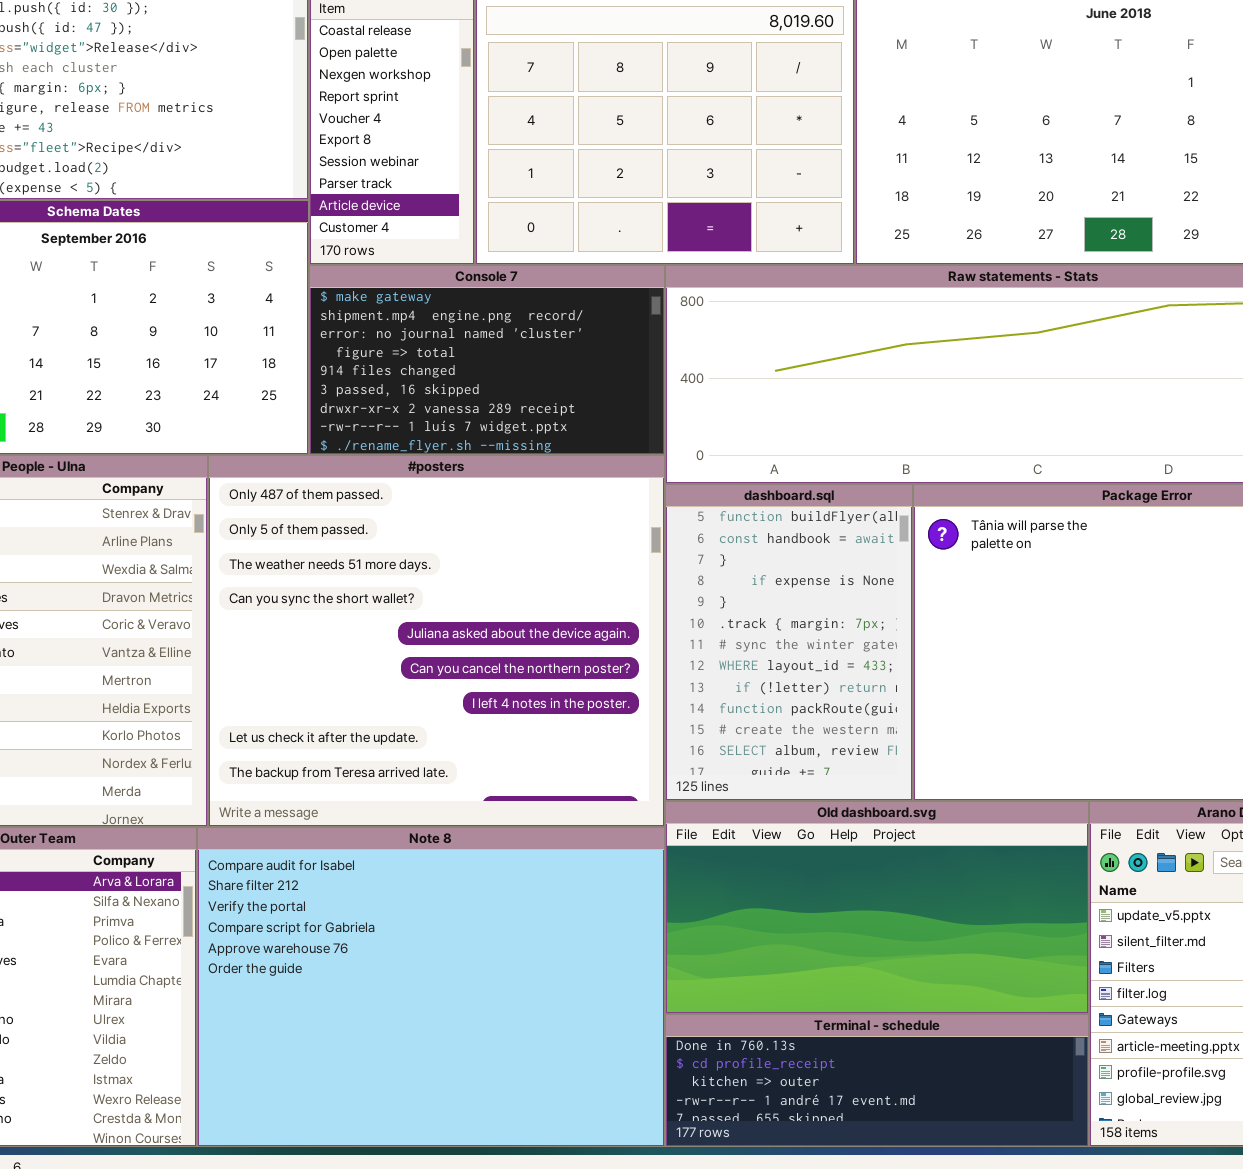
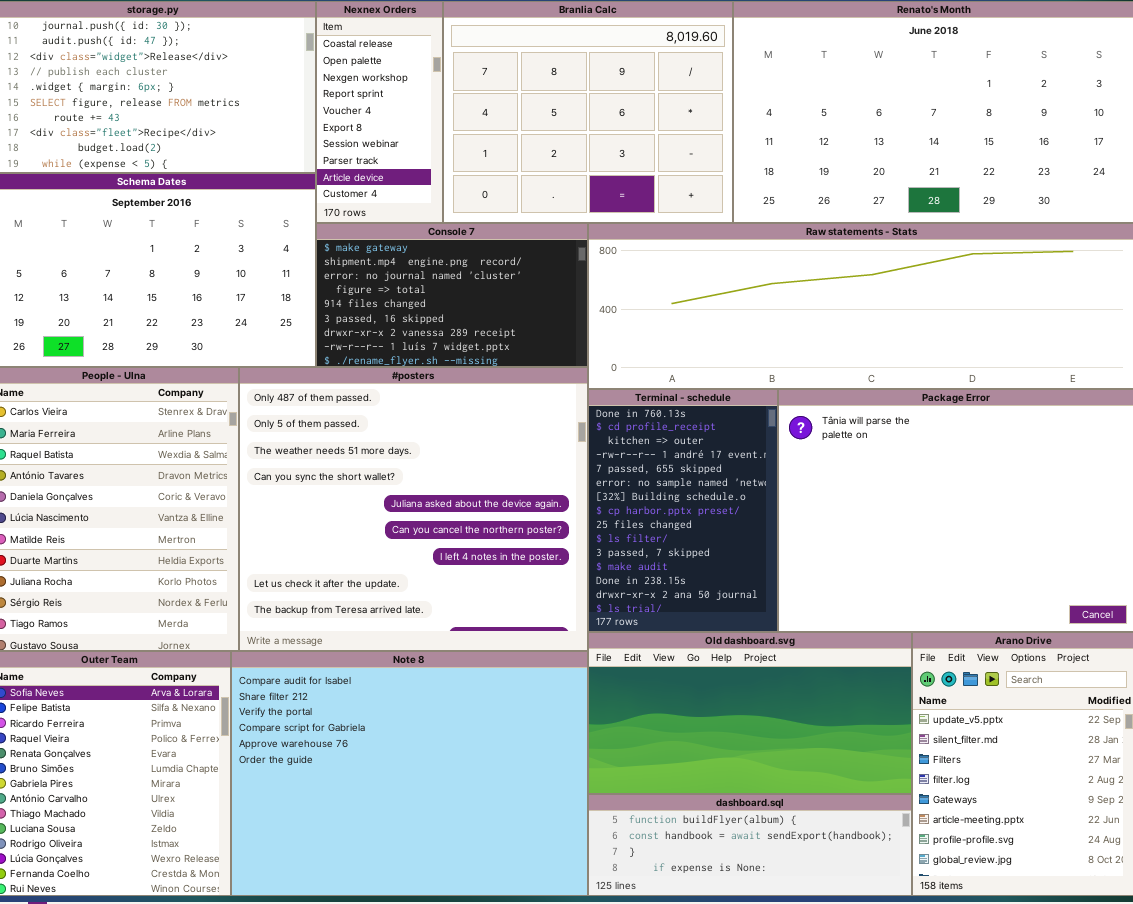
dashboard.sql: [665,484,913,801] -> [588,794,912,896], moved, resized
Terminal - schedule: [665,1014,1089,1147] -> [588,389,778,632], moved, resized

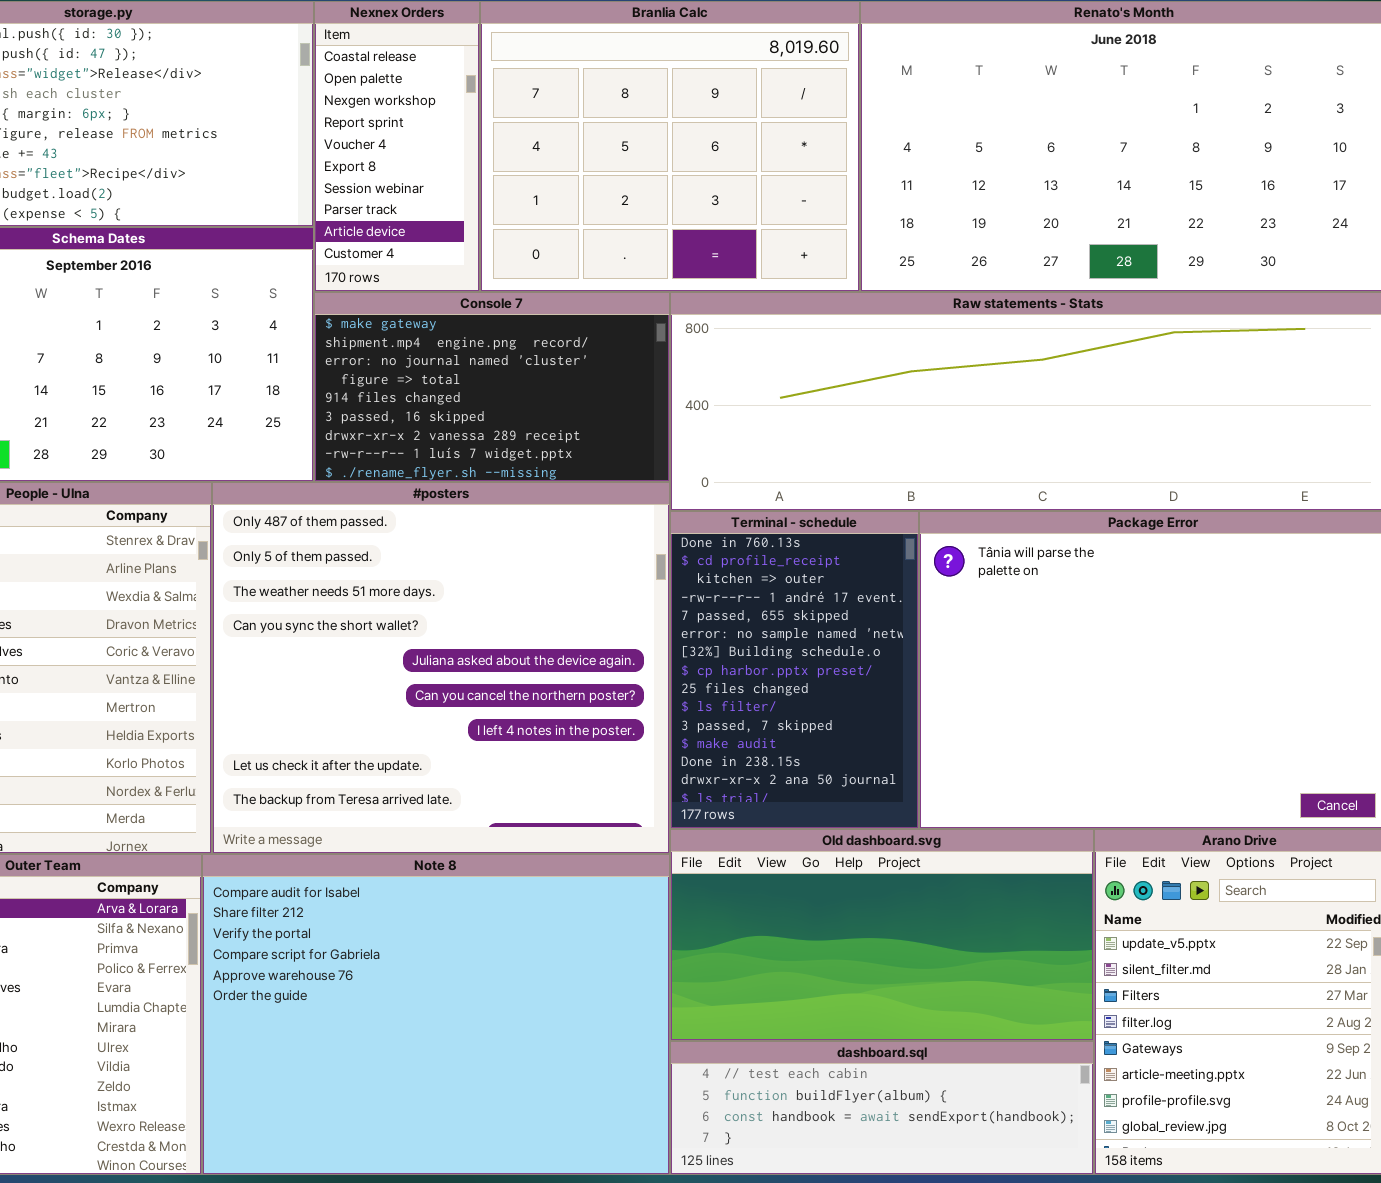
dashboard.sql: [588,794,912,896] -> [670,1041,1094,1175], scrolled up 1 row

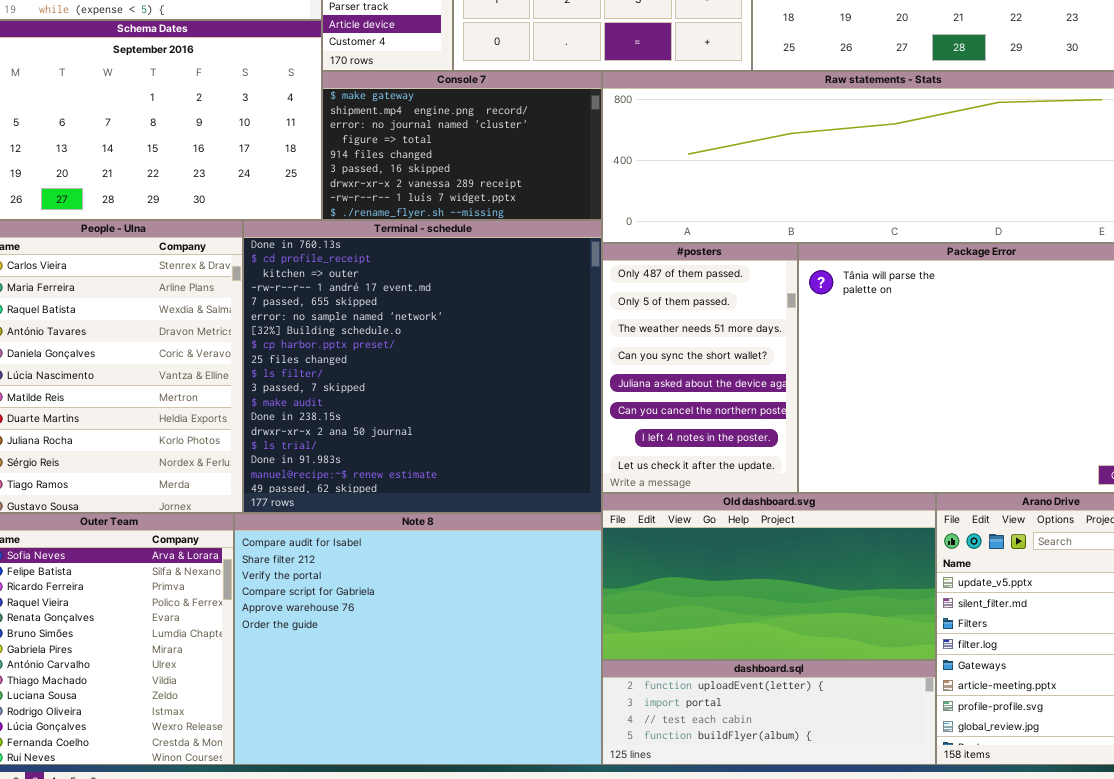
#posters: [212,482,670,854] -> [602,243,798,493], moved, resized
Terminal - schedule: [670,511,919,829] -> [243,220,602,513], moved, resized
dashboard.sql: [670,1041,1094,1175] -> [602,660,936,765], scrolled up 2 rows

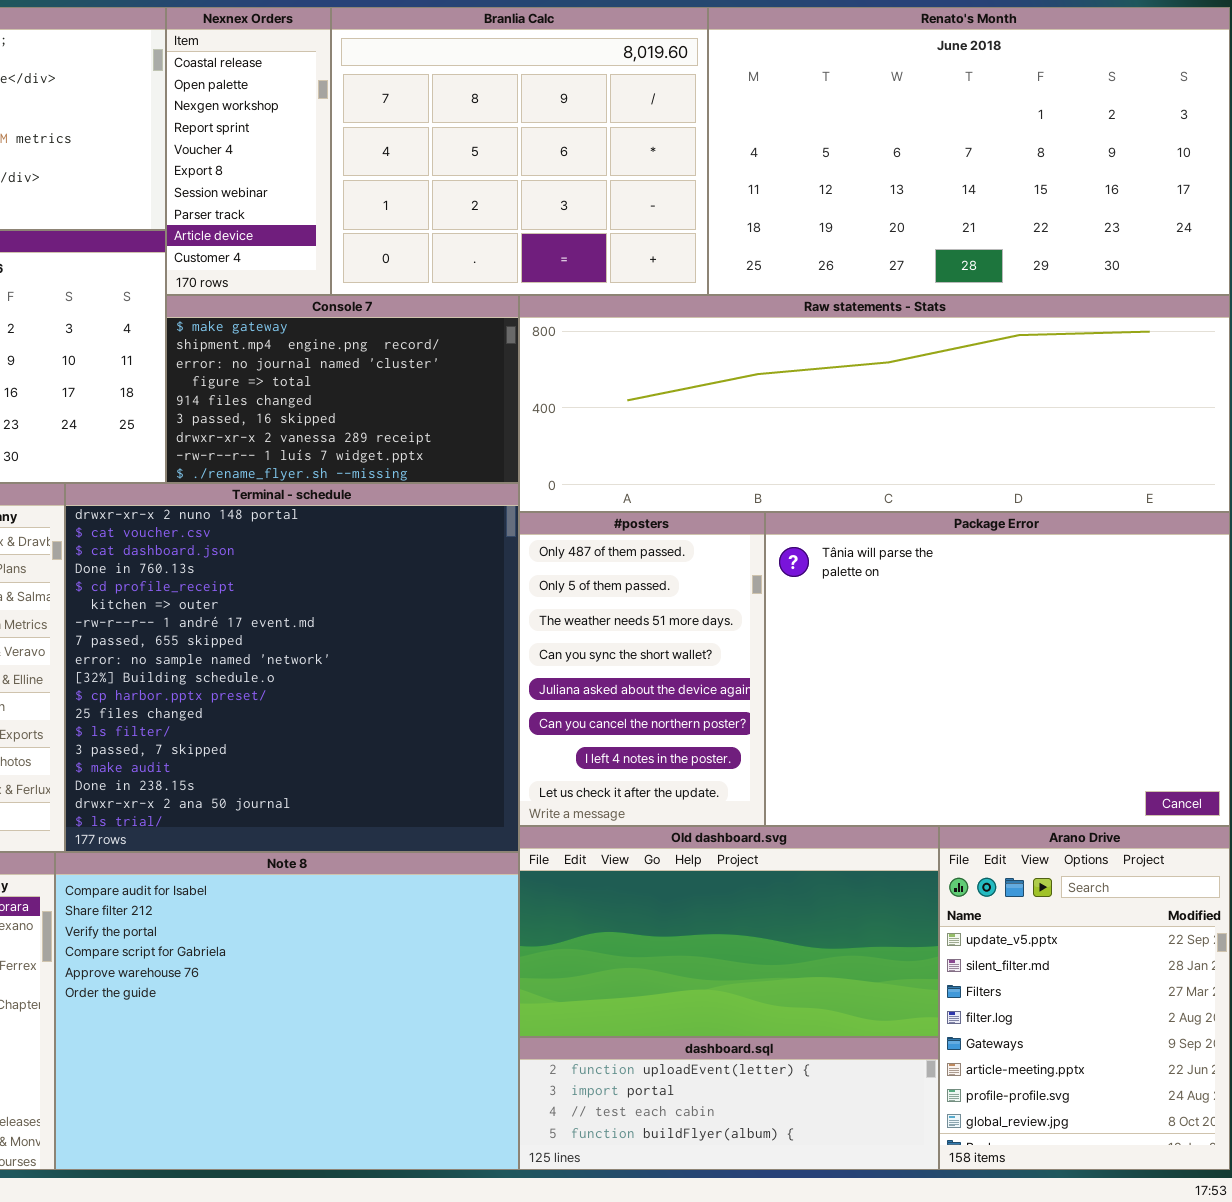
Terminal - schedule: [243,220,602,513] -> [65,483,519,852], scrolled up 3 rows

